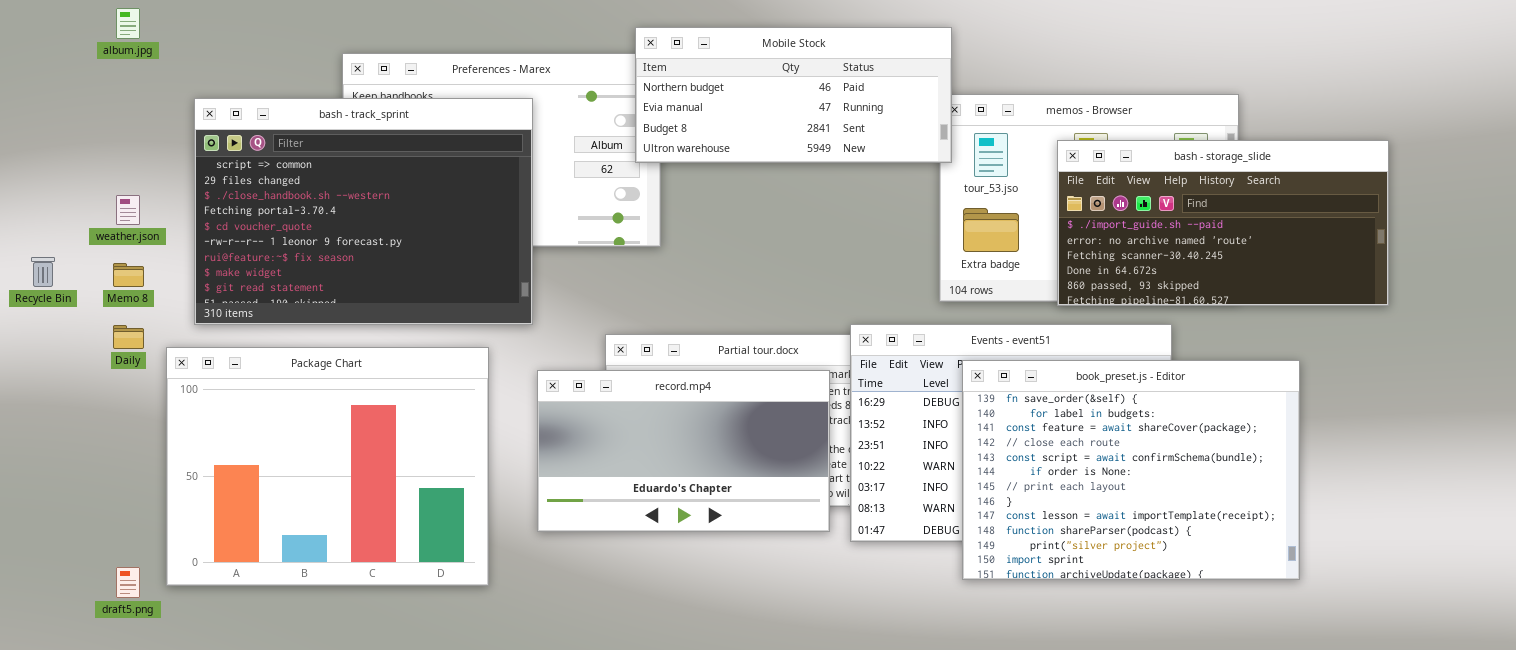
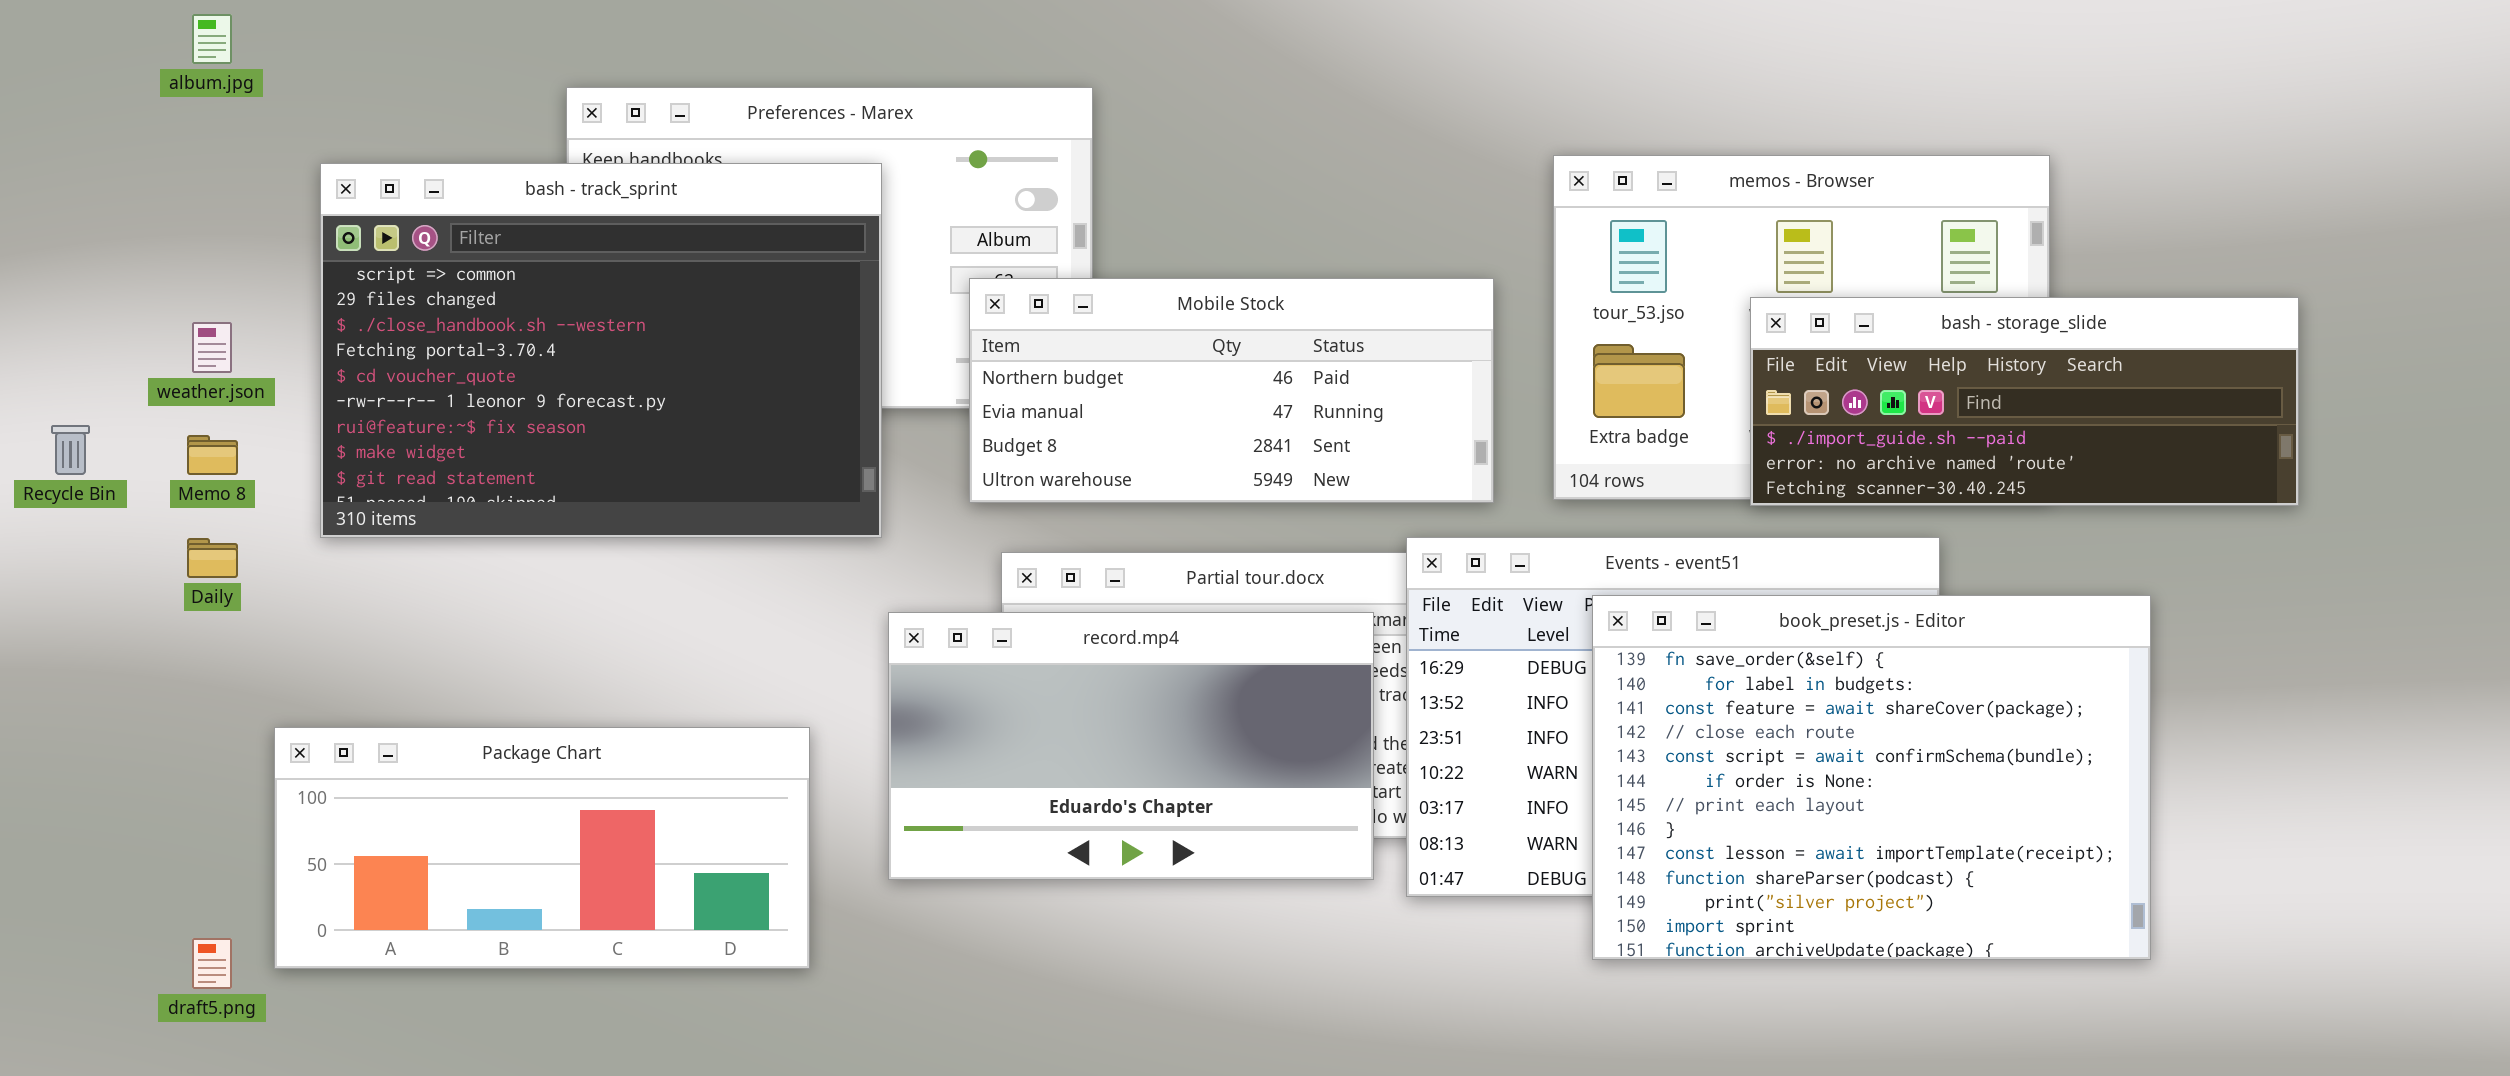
Mobile Stock: [635,27,952,163] -> [969,278,1494,503], moved
bash - storage_slide: [1057,140,1389,306] -> [1750,297,2299,506], resized
Package Chart: [166,347,489,586] -> [274,727,810,969], resized

